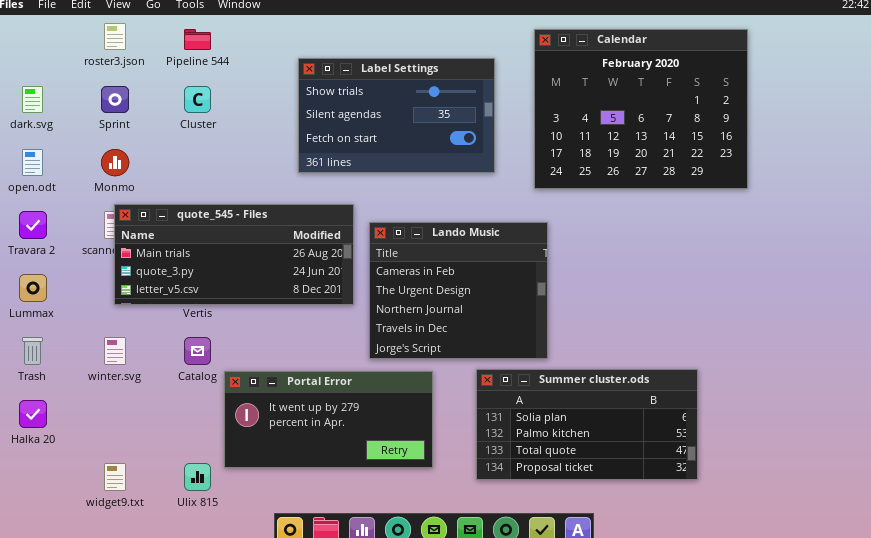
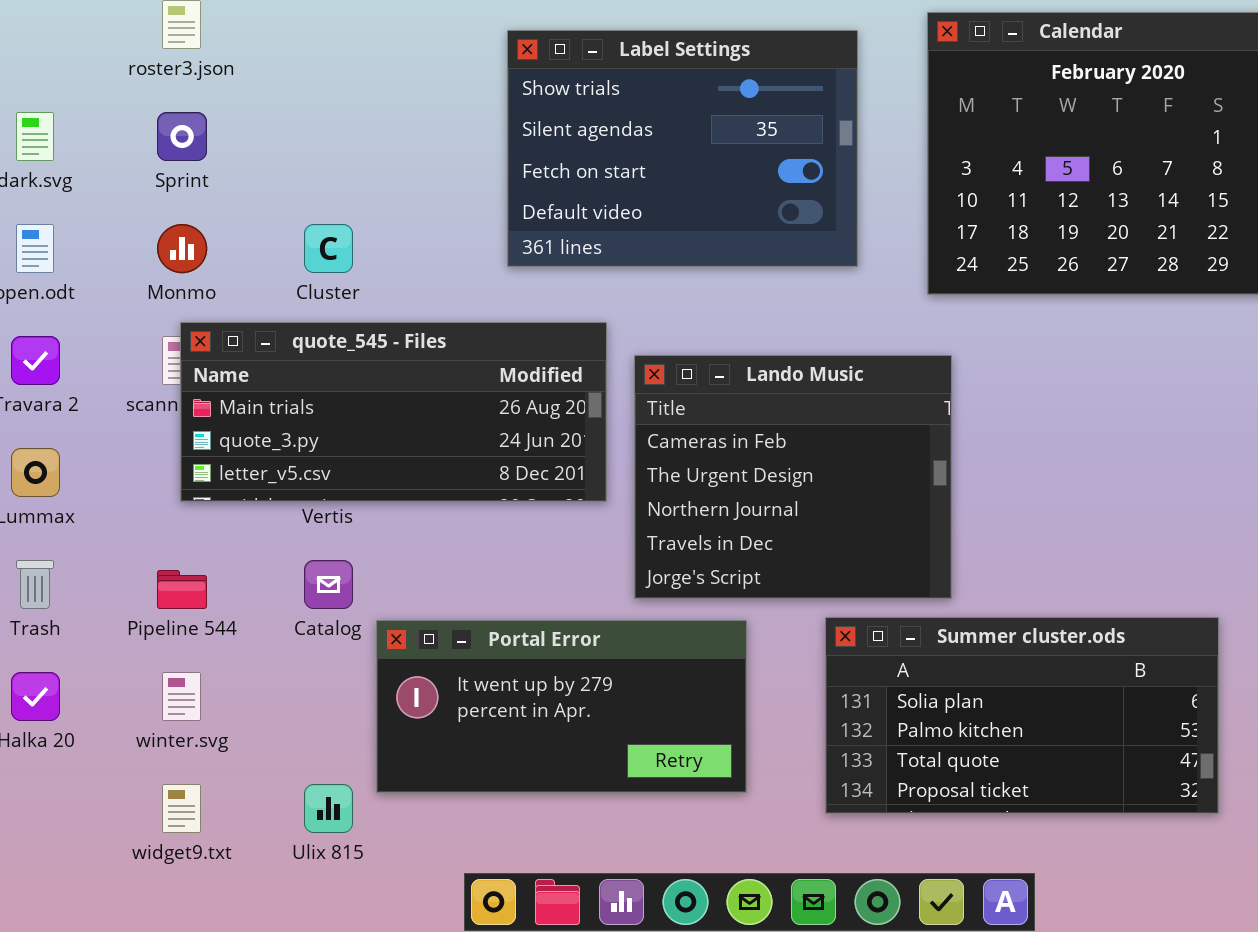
Pipeline 544: [184,29,211,50] -> [157,570,207,609], moved
Label Settings: [298,58,495,173] -> [507,30,858,267], resized
Cluster: [184,86,211,113] -> [304,224,353,273], moved
winter.svg: [104,337,126,365] -> [162,672,201,721], moved

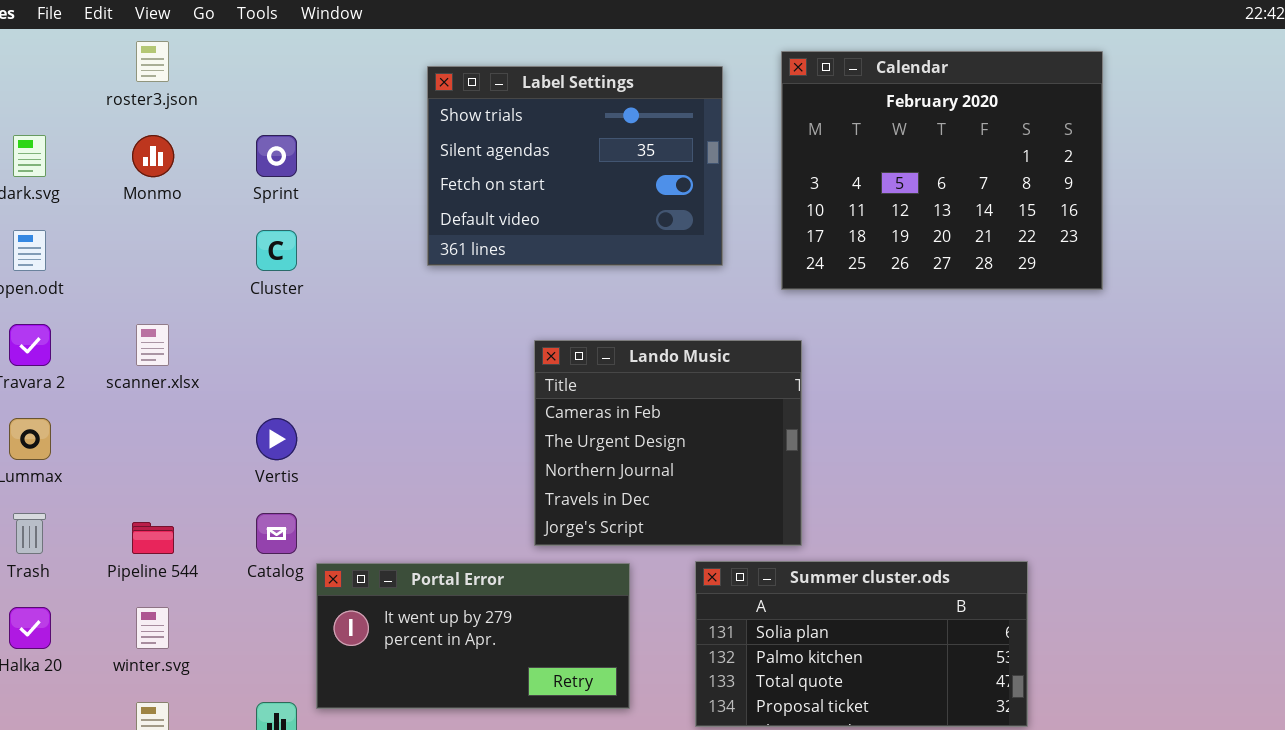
Sprint: [157,112,207,161] -> [256,135,297,177], moved
Monmo: [157,224,207,273] -> [132,135,174,177], moved
quote_545 - Files: [180,322,607,502] -> none, closed

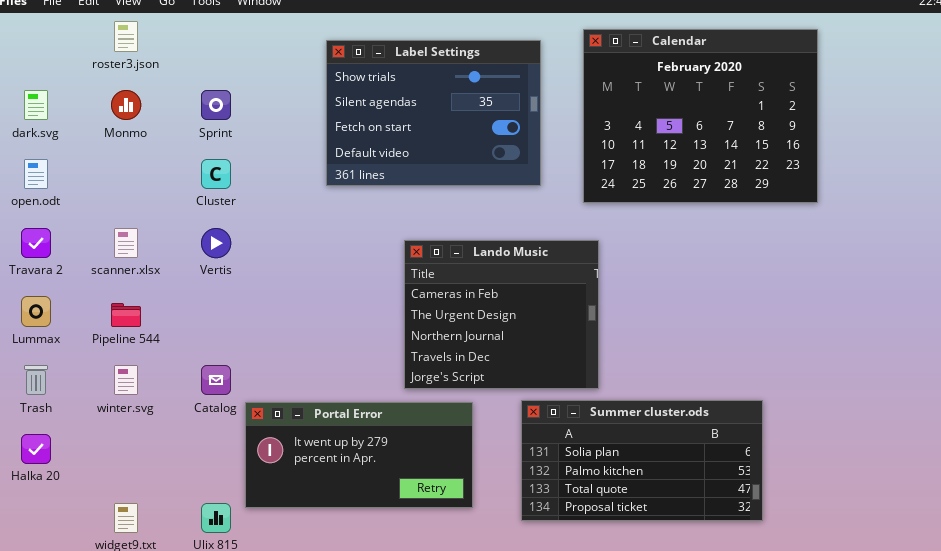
Vertis: [256,418,297,460] -> [201,228,231,258], moved
Pipeline 544: [132,522,174,554] -> [111,303,141,327], moved
winter.svg: [136,607,169,649] -> [114,365,138,395], moved

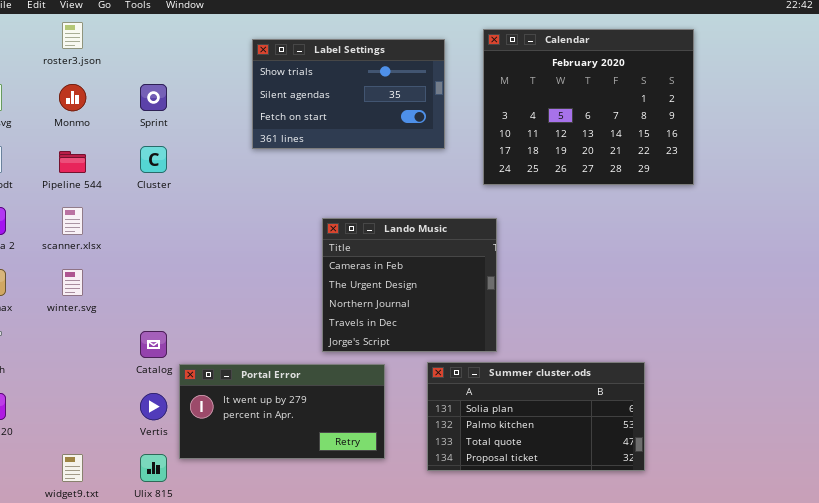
Label Settings: [326,40,541,186] -> [252,39,445,149], resized
Vertis: [201,228,231,258] -> [140,393,167,420], moved
Pipeline 544: [111,303,141,327] -> [59,151,86,173], moved
winter.svg: [114,365,138,395] -> [62,269,83,296], moved

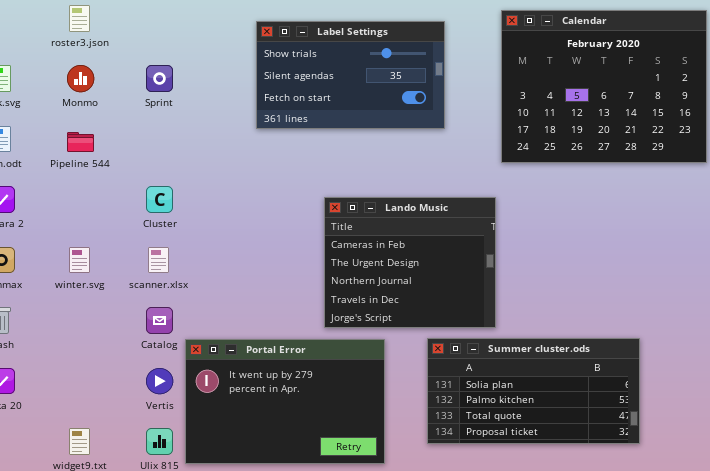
Calendar: [483,29,694,185] -> [501,10,707,163], moved
Cluster: [140,146,167,173] -> [146,186,173,213], moved
scanner.xlsx: [62,207,83,235] -> [148,247,169,273], moved
Portal Error: [179,364,385,459] -> [185,339,385,464], resized

